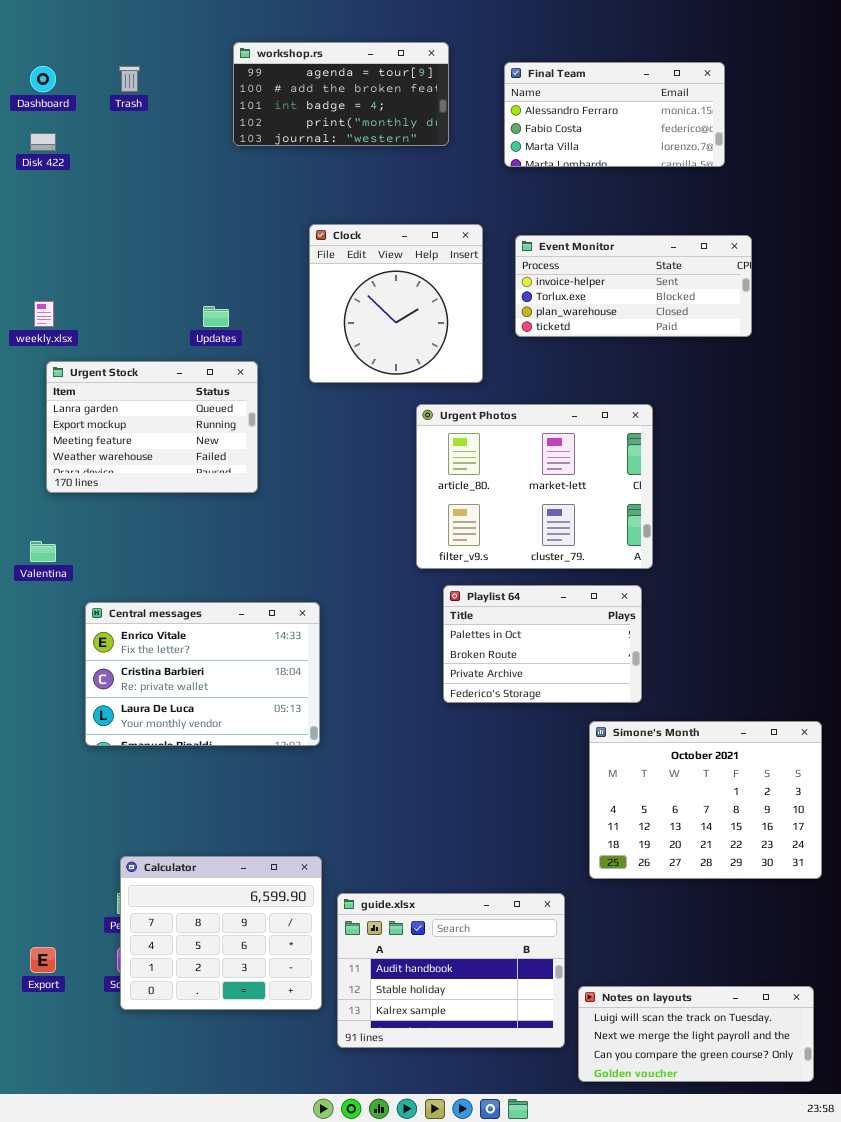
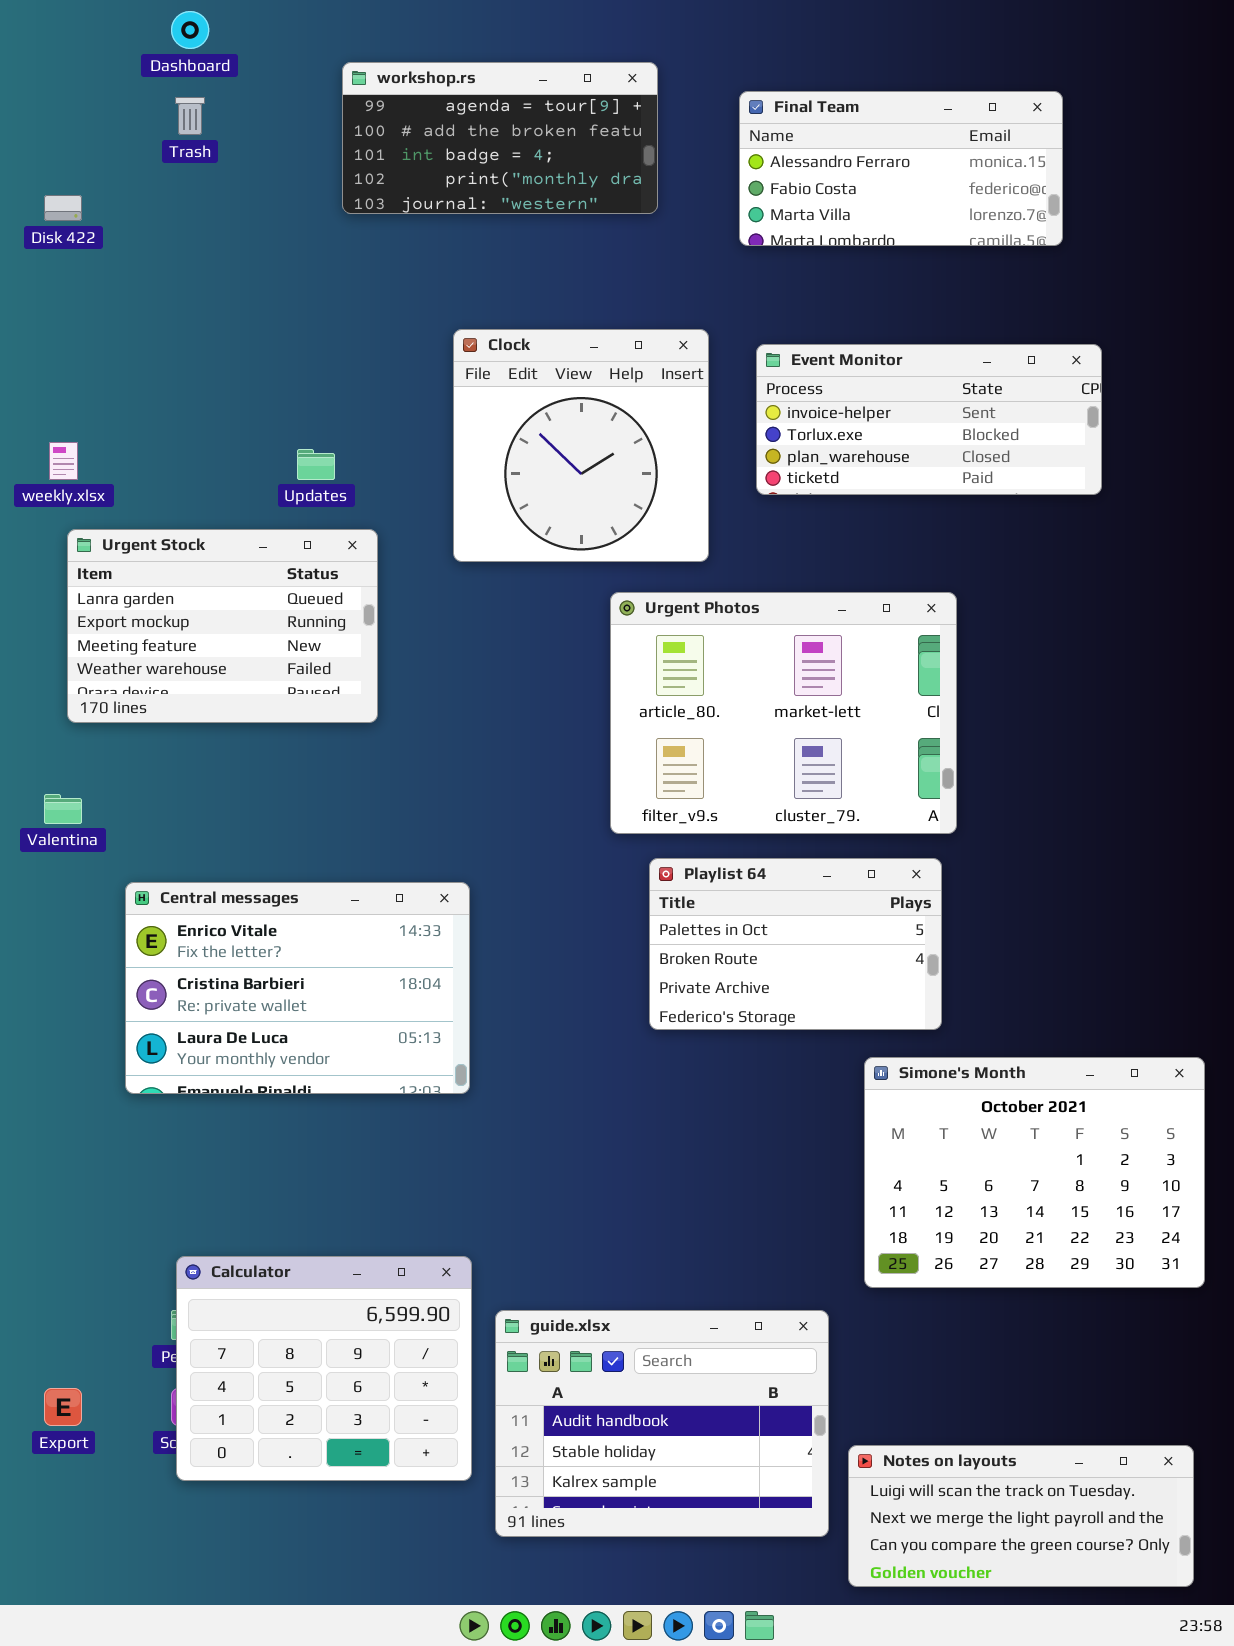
Dashboard: [30,66,56,92] -> [171,11,209,49], moved

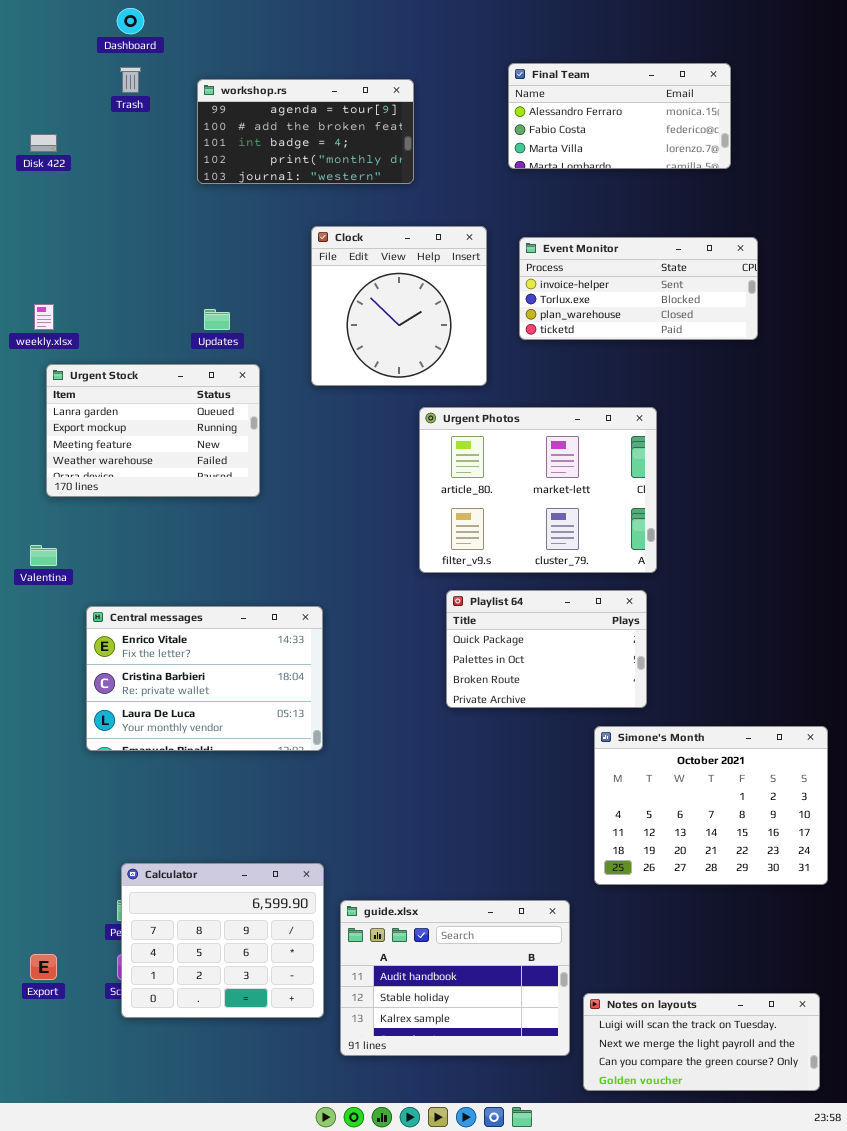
workshop.rs: [342,62,658,214] -> [197,79,414,184], moved
Playlist 64: [649,858,942,1030] -> [446,590,647,708], scrolled up 1 row

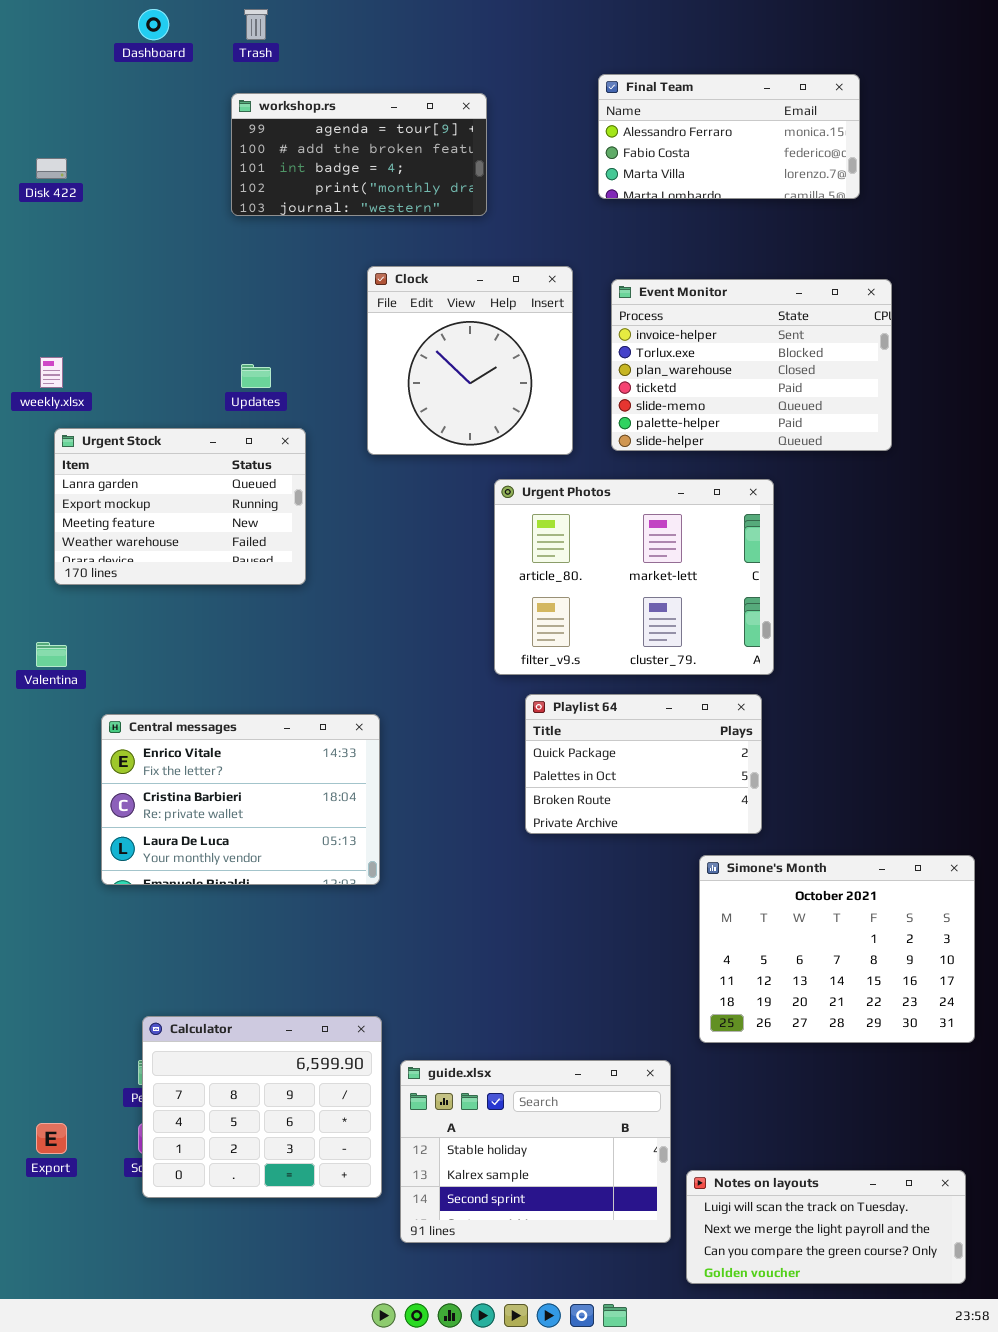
Trash: [120,67,141,93] -> [244,9,268,40], moved
Event Monitor: [519,237,758,340] -> [611,279,892,451], resized
guide.xlsx: [340,900,570,1056] -> [400,1060,671,1243], scrolled down 1 row

